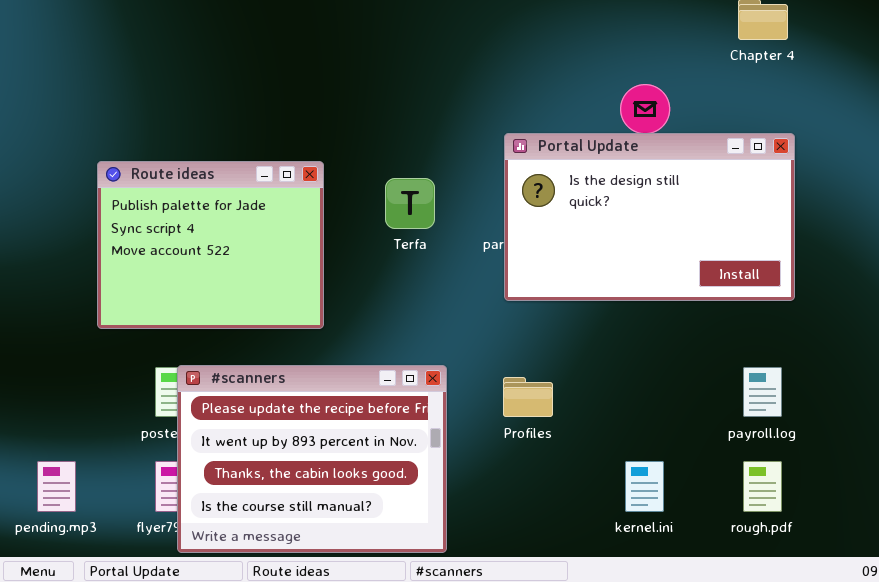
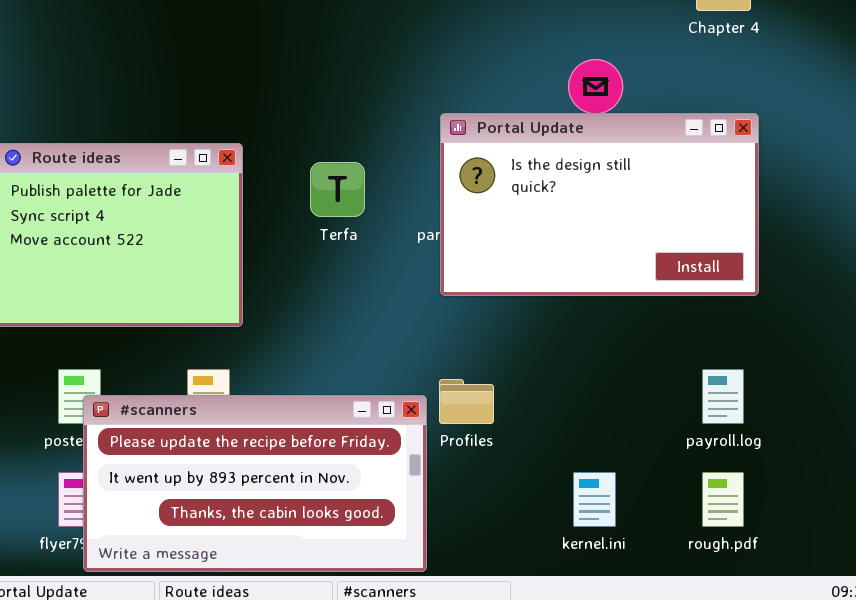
#scanners: [177,365,447,553] -> [83,395,427,572], resized

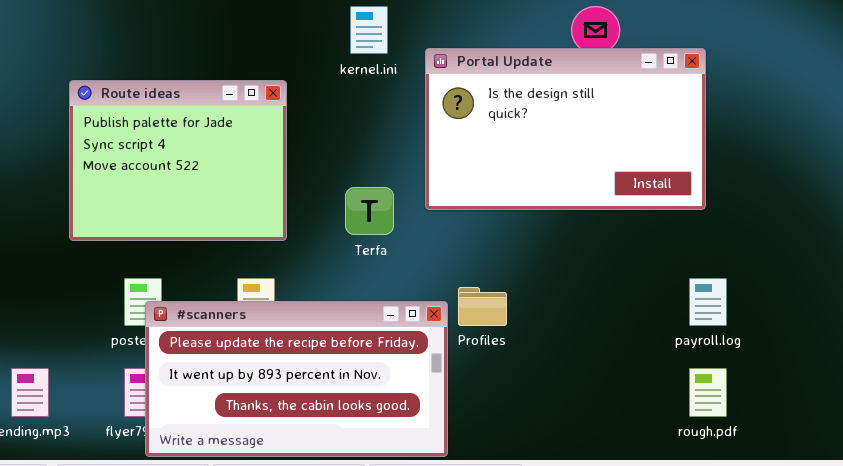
Portal Update: [440,113,759,296] -> [425,48,706,210], moved
Terfa: [310,162,365,217] -> [345,187,394,235], moved
kernel.ini: [573,472,616,527] -> [350,6,388,54], moved

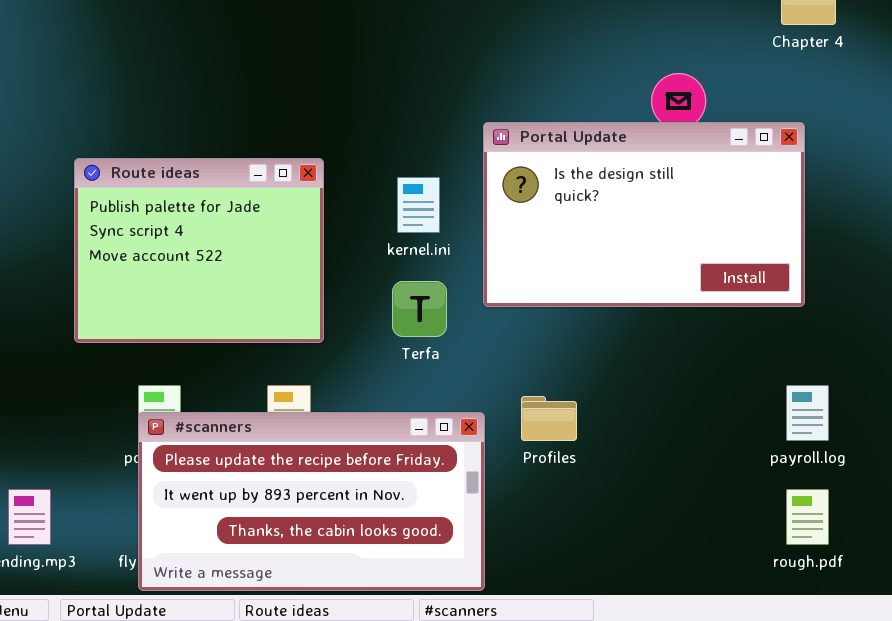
kernel.ini: [350,6,388,54] -> [397,177,440,233], moved
#scanners: [145,301,448,457] -> [138,412,485,591], moved

